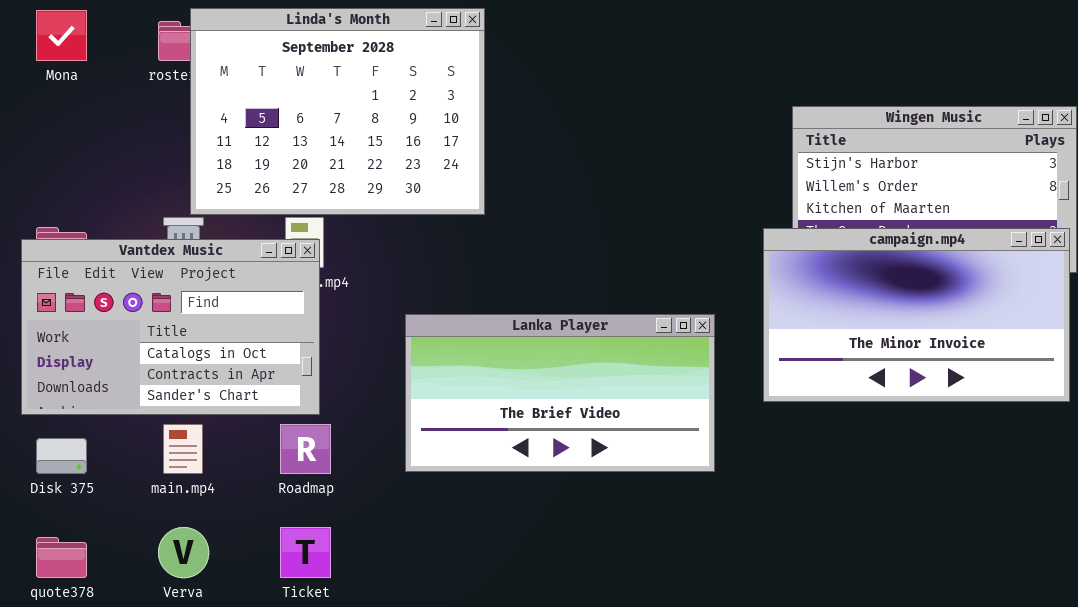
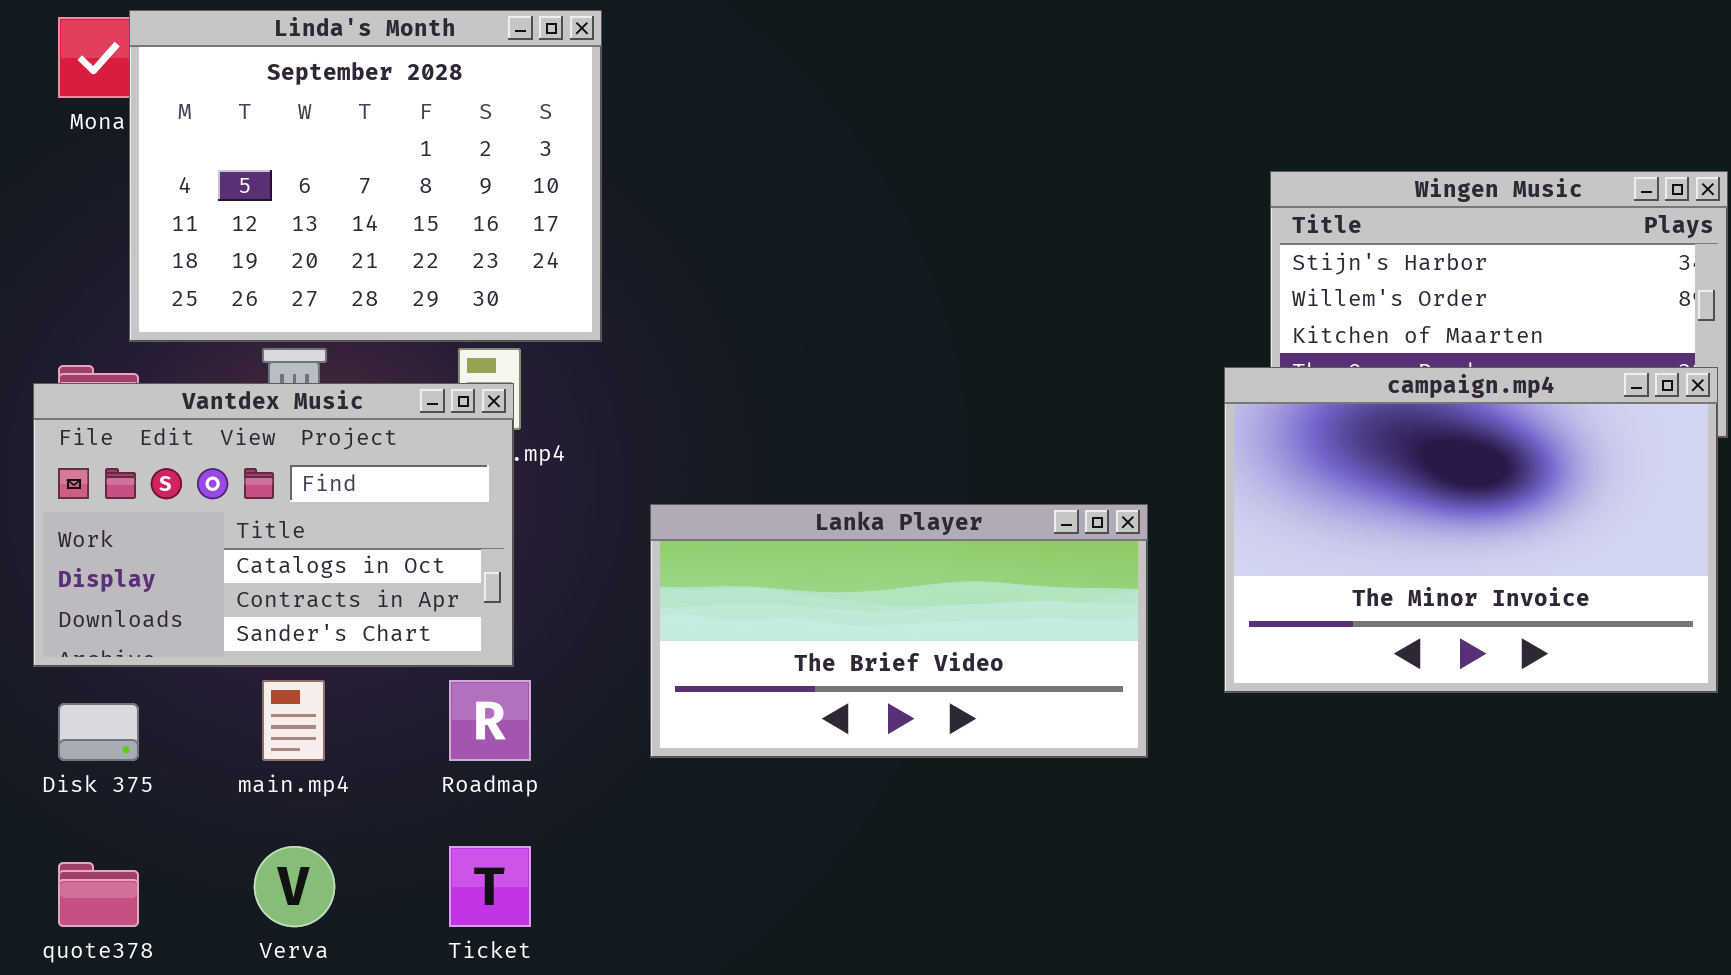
Linda's Month: [190,8,485,215] -> [129,10,602,342], moved
campaign.mp4: [763,228,1070,402] -> [1224,367,1718,693], resized

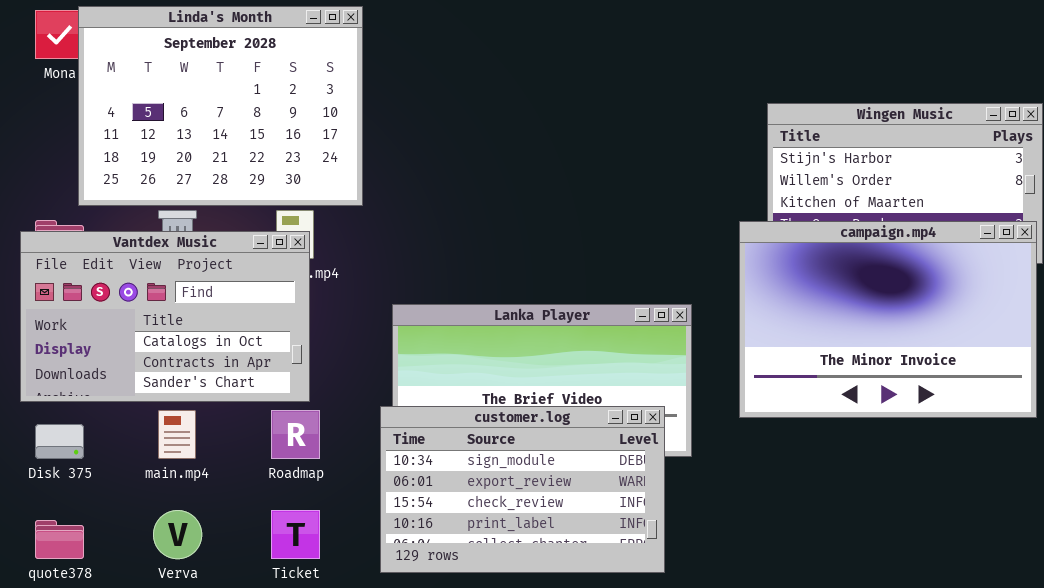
customer.log: none -> [380,406,665,573], opened

